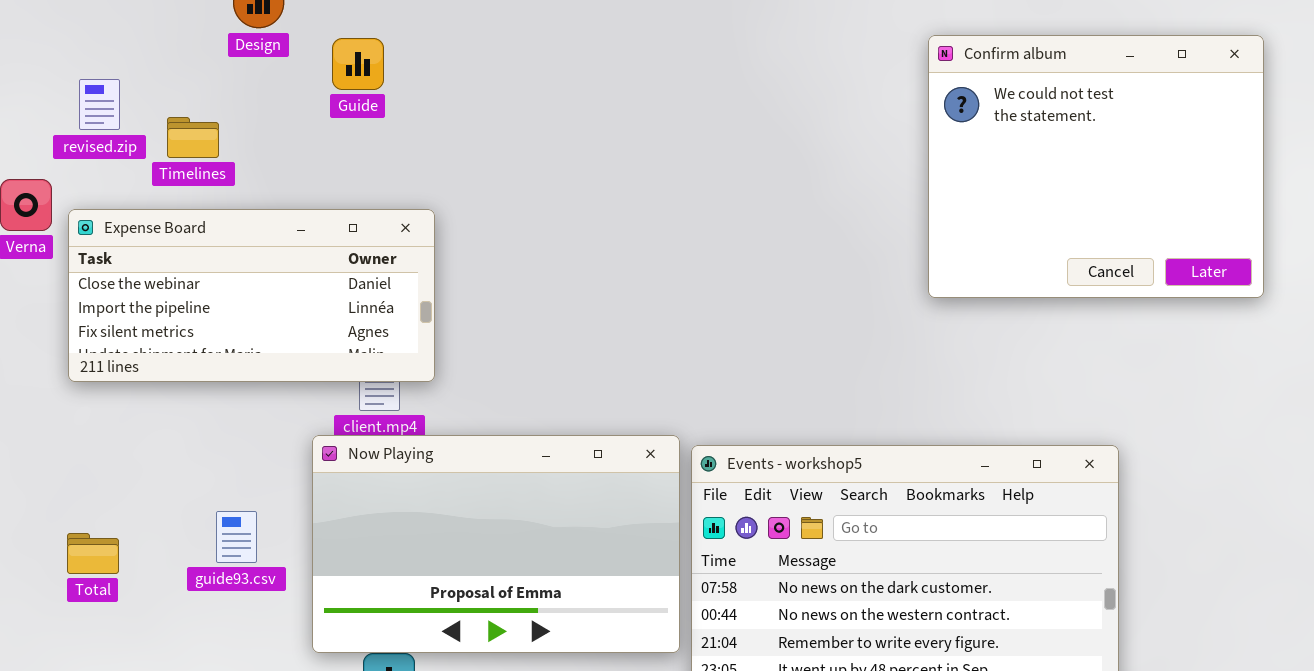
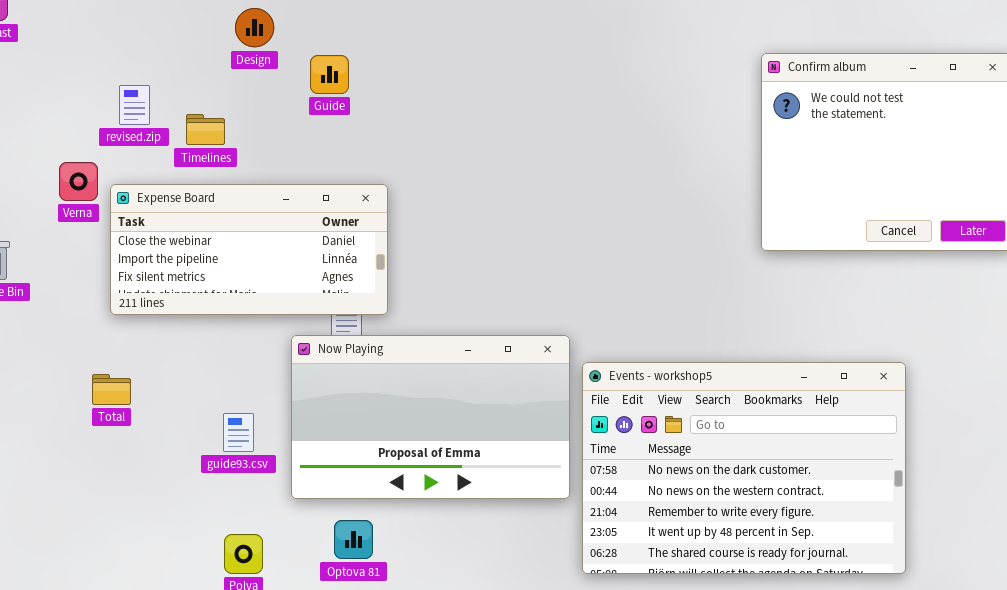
Now Playing: [312,435,680,653] -> [291,335,570,499], moved
Total: [67,533,119,574] -> [92,374,131,405], moved

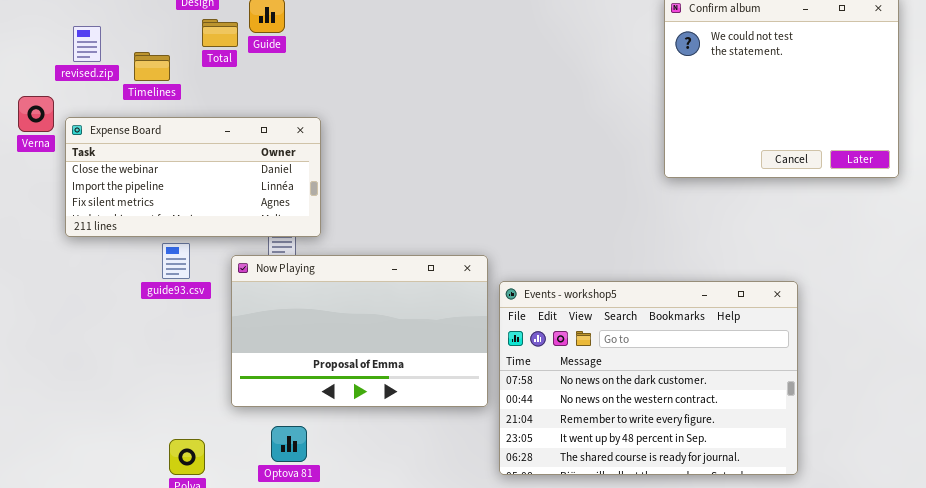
Total: [92,374,131,405] -> [202,19,238,47], moved
guide93.csv: [223,413,254,452] -> [162,243,190,279], moved

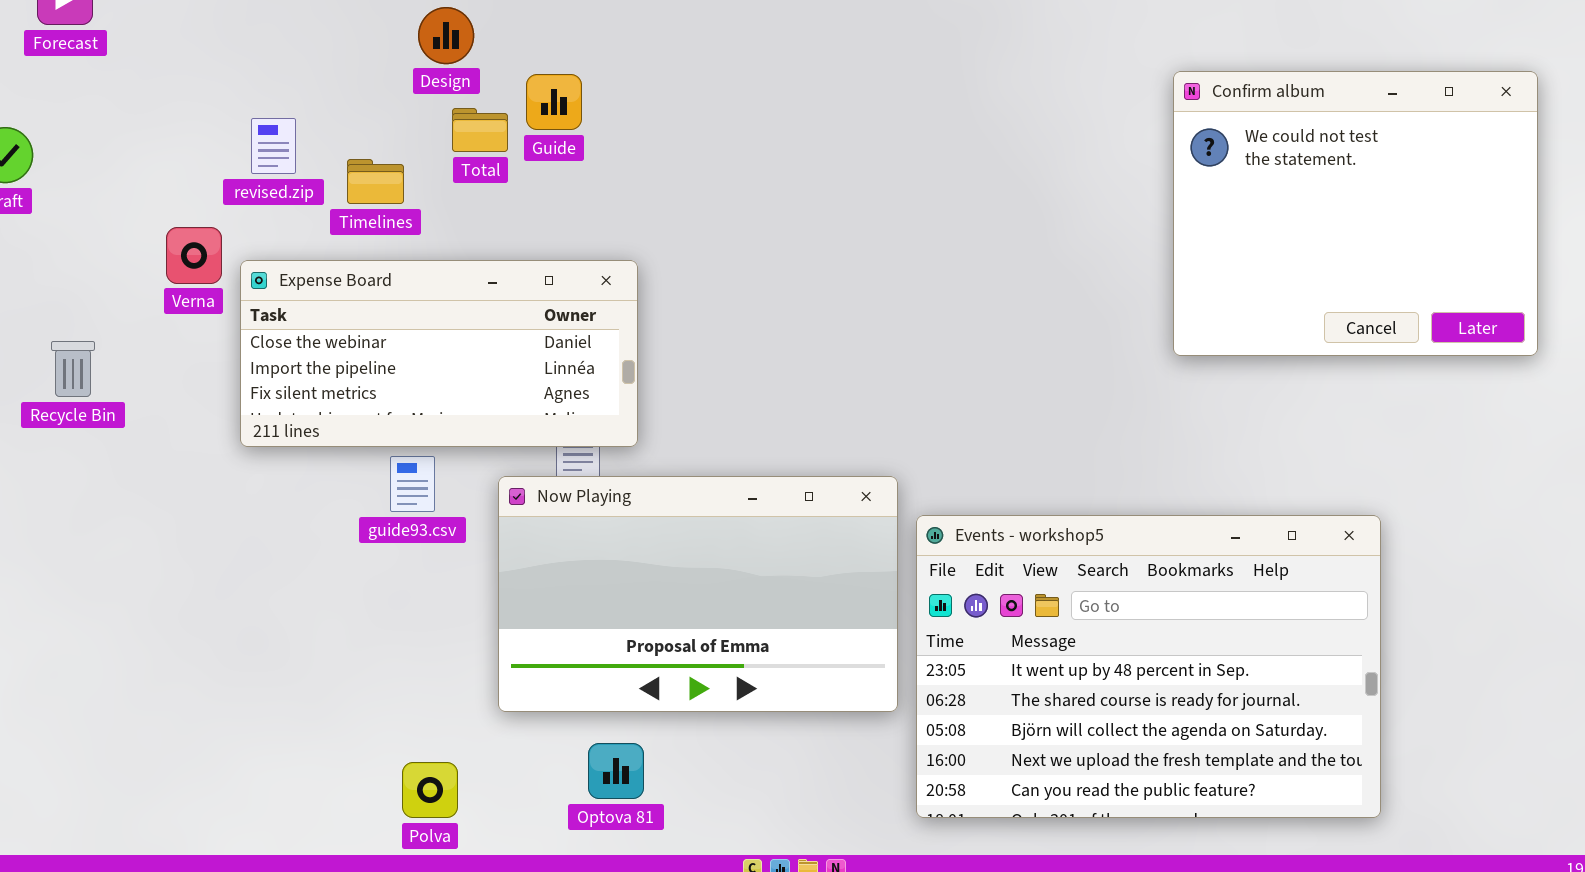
Events - workshop5: [499,281,798,475] -> [916,515,1381,818], scrolled down 3 rows
Optova 81: [271,426,307,462] -> [588,743,644,799], moved

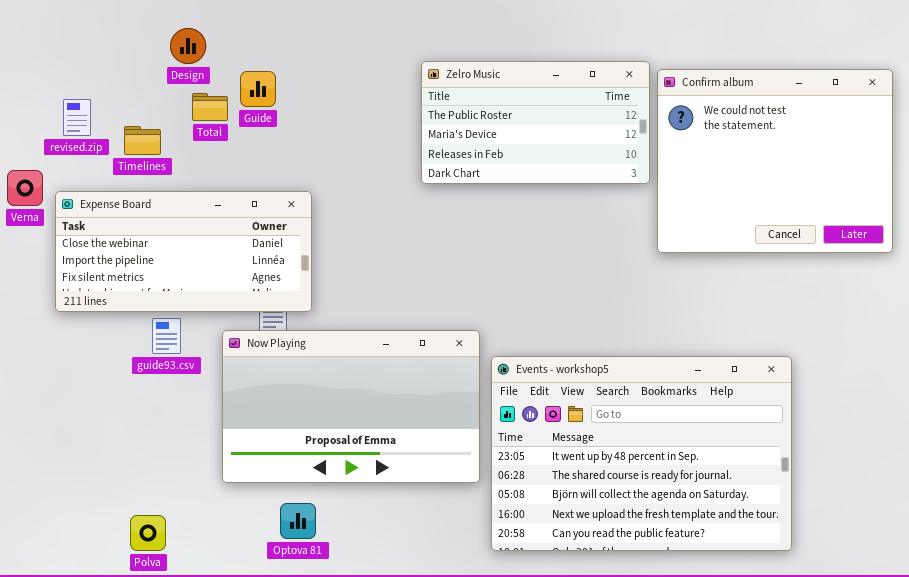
Zelro Music: none -> [421,61,650,184], opened
Polva: [402,762,458,818] -> [130,515,166,551], moved

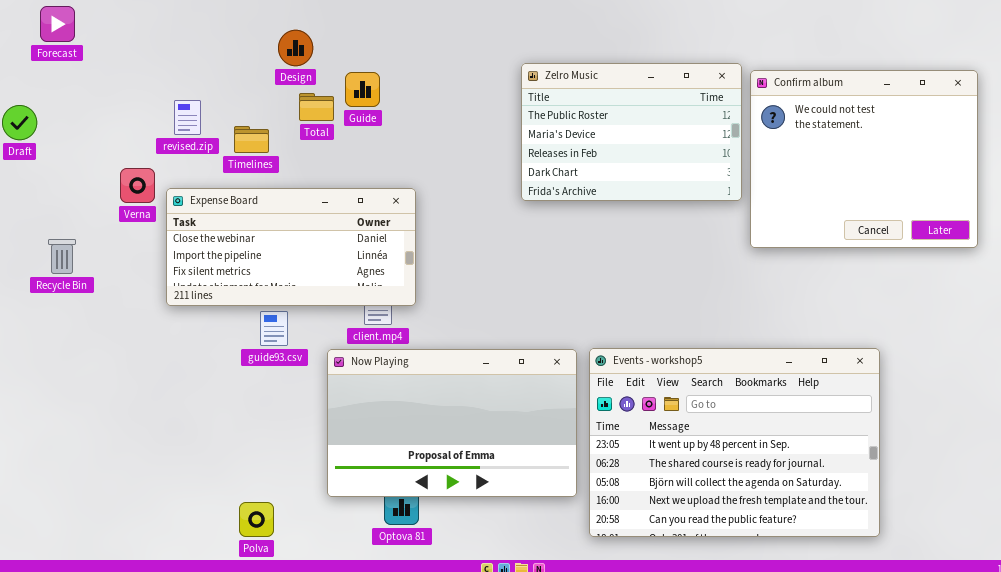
Zelro Music: [421,61,650,184] -> [521,63,742,201], resized
Now Playing: [222,330,480,483] -> [327,349,577,497], moved

